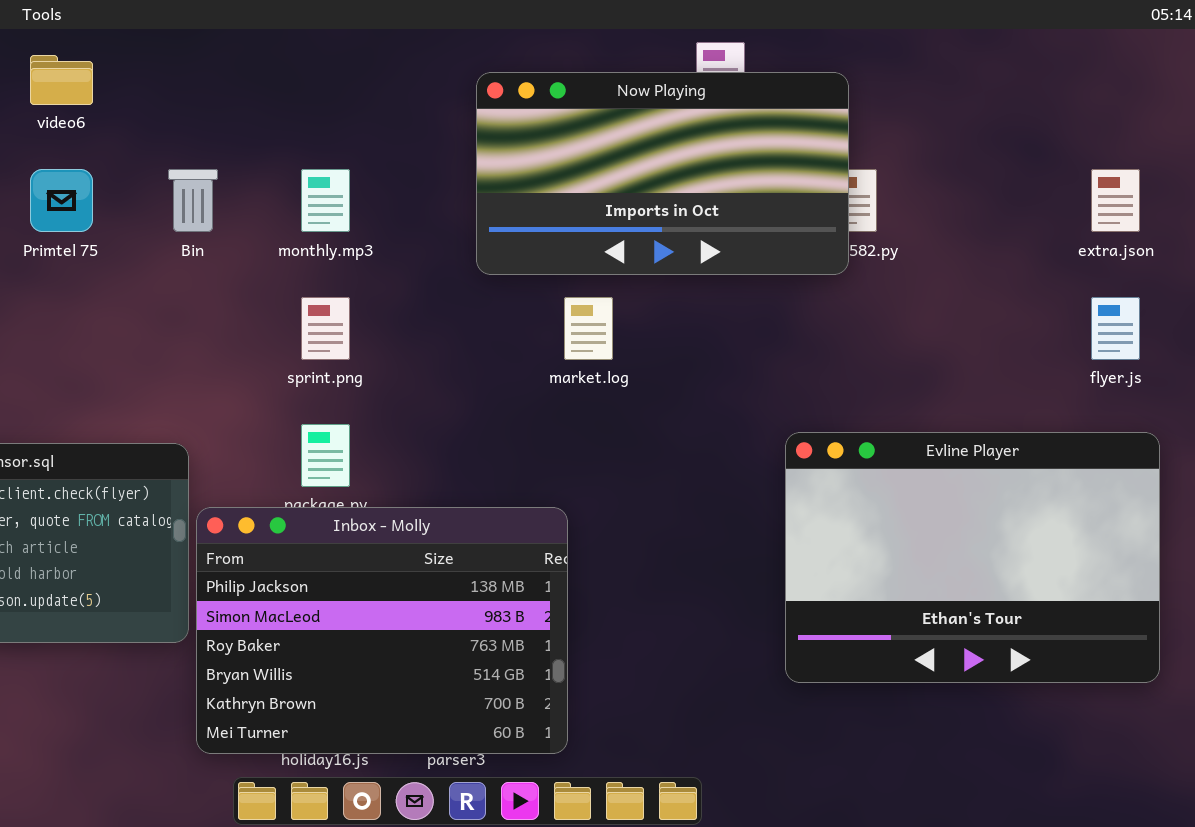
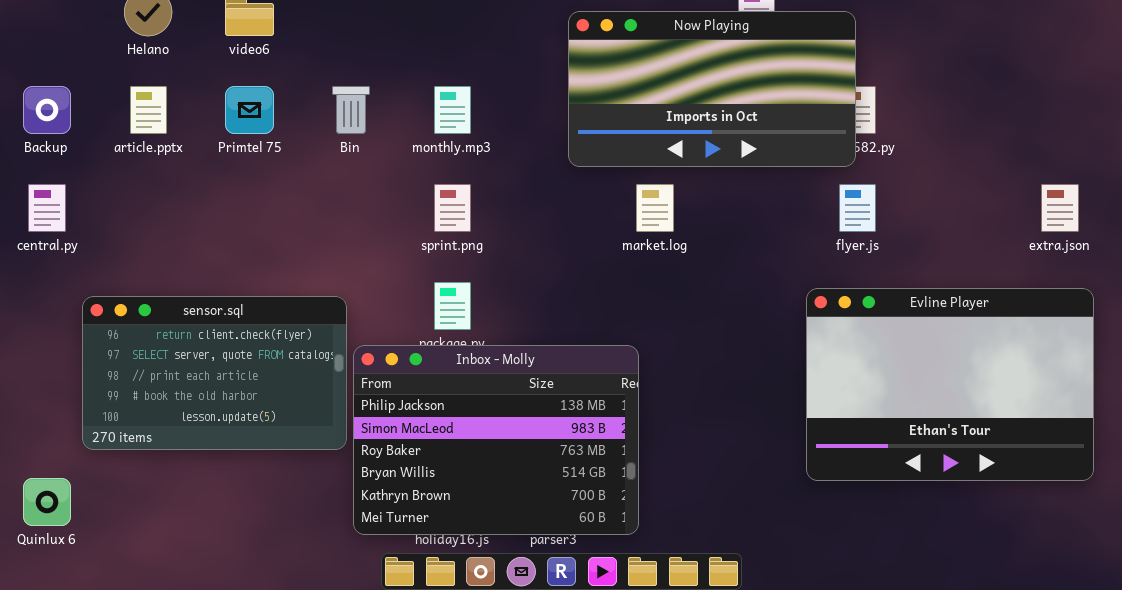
extra.json: [1091,169,1140,232] -> [1041,184,1079,232], moved
flyer.js: [1091,297,1140,360] -> [839,184,876,232], moved

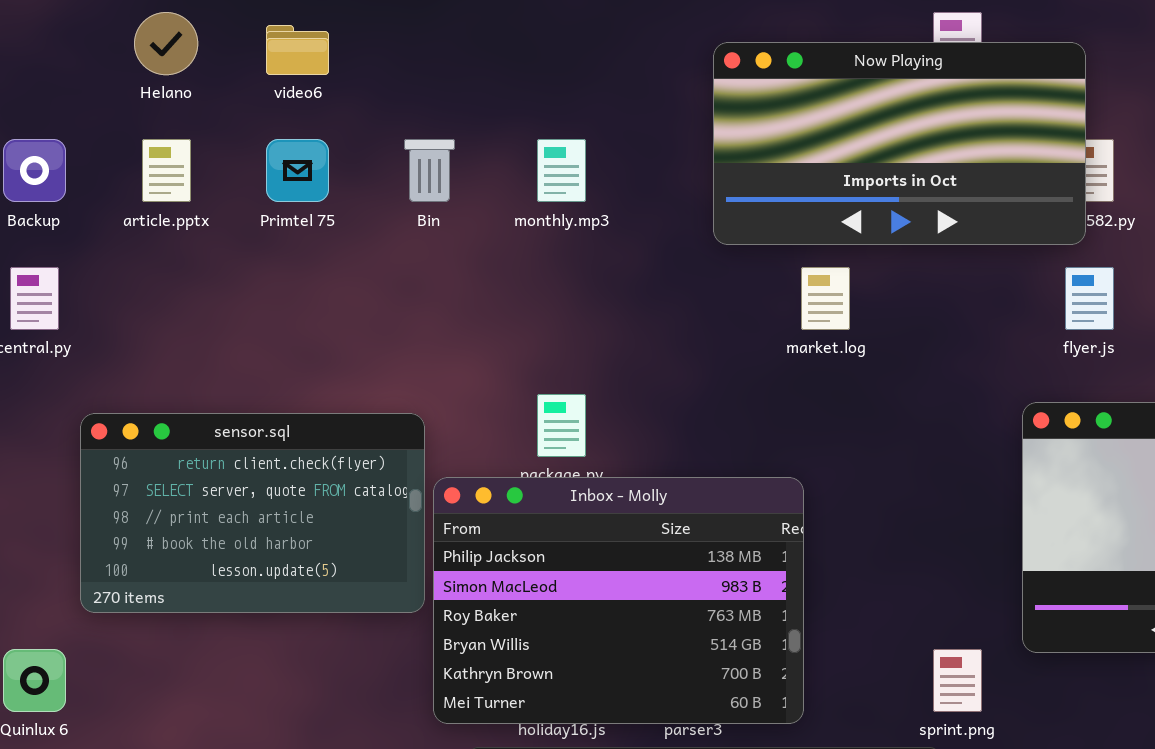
sprint.png: [434,184,471,232] -> [933,649,982,712], moved

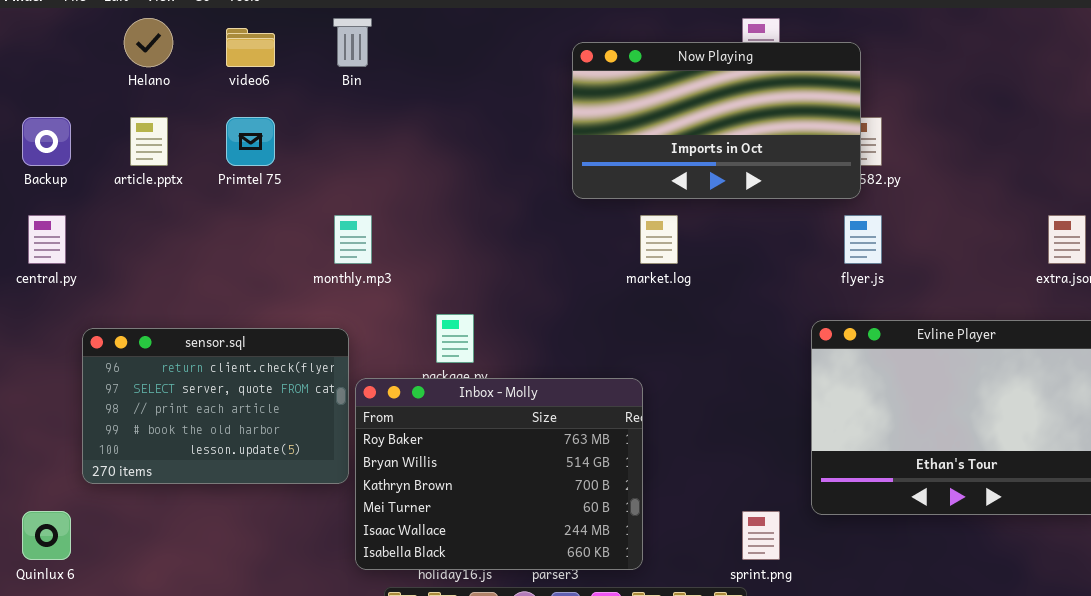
Bin: [404,139,455,202] -> [333,18,372,67], moved
monthly.mp3: [537,139,586,202] -> [334,215,372,264], moved
Inbox - Molly: [433,477,804,724] -> [355,378,643,570], scrolled down 2 rows

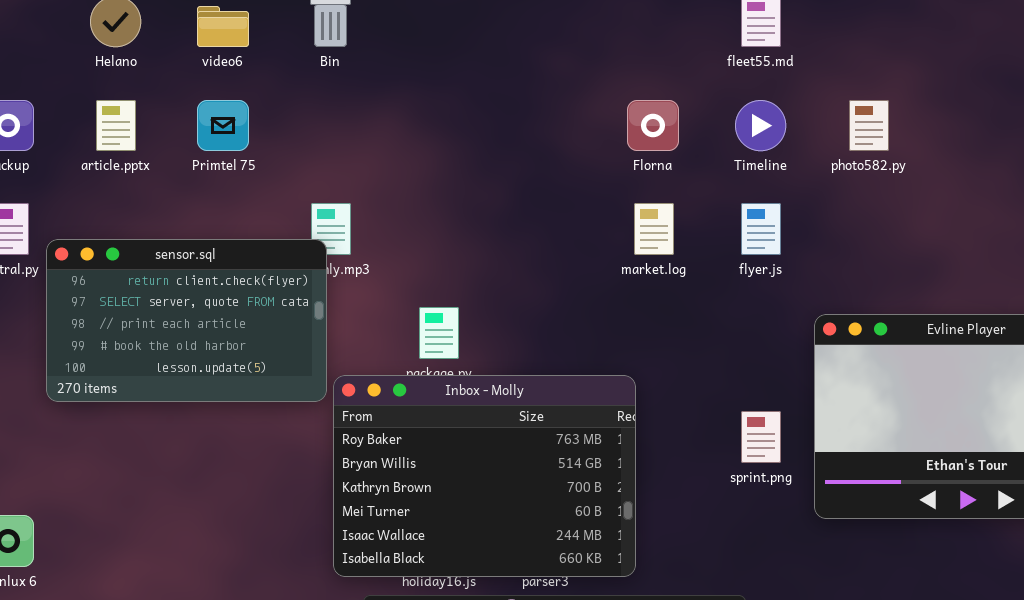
Now Playing: [572,42,861,199] -> none, closed
flyer.js: [844,215,882,264] -> [741,203,781,255], moved
sensor.sql: [82,328,349,484] -> [46,239,327,402], moved
sprint.png: [742,511,780,560] -> [741,411,781,463], moved

